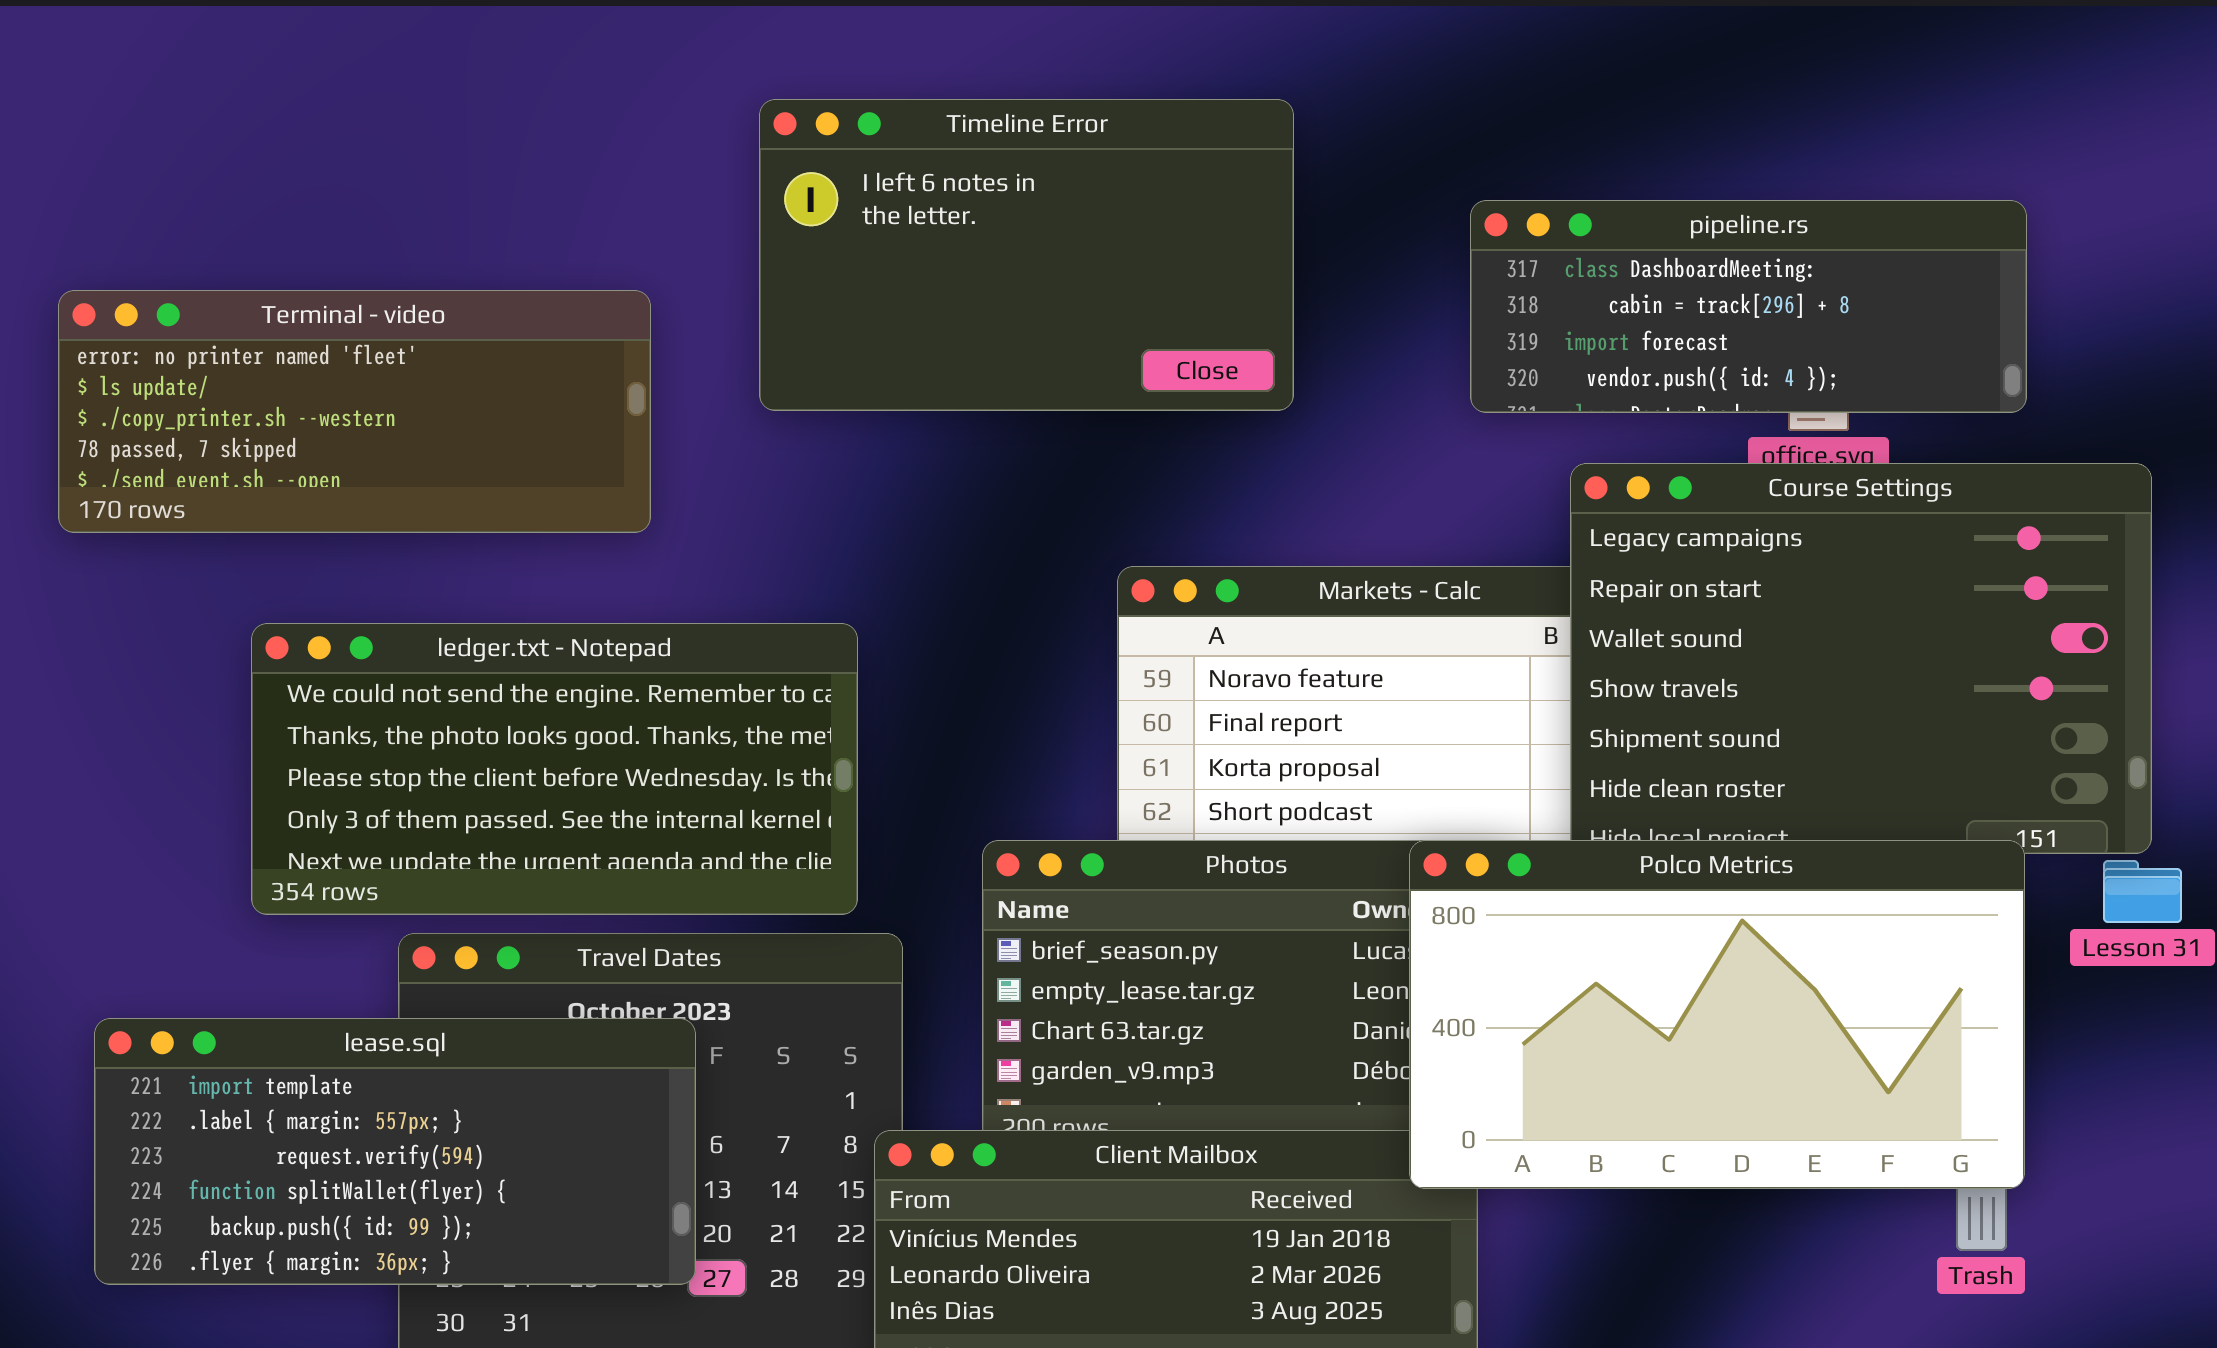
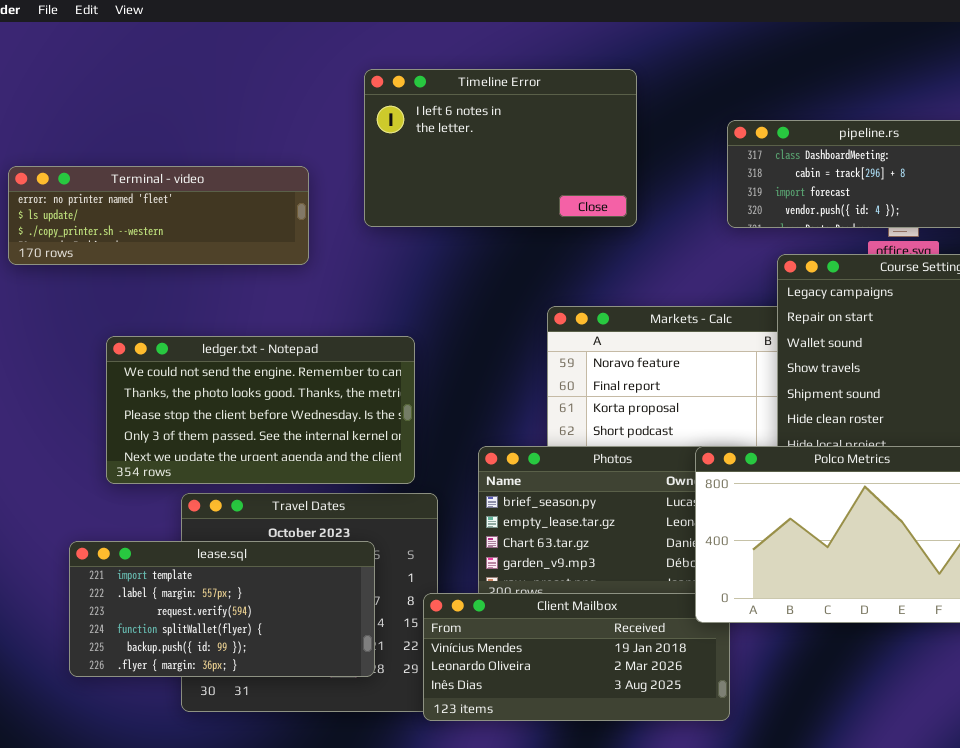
Terminal - video: [58,290,651,533] -> [8,166,309,265], resized
lease.sql: [94,1018,696,1285] -> [69,541,375,677], moved

